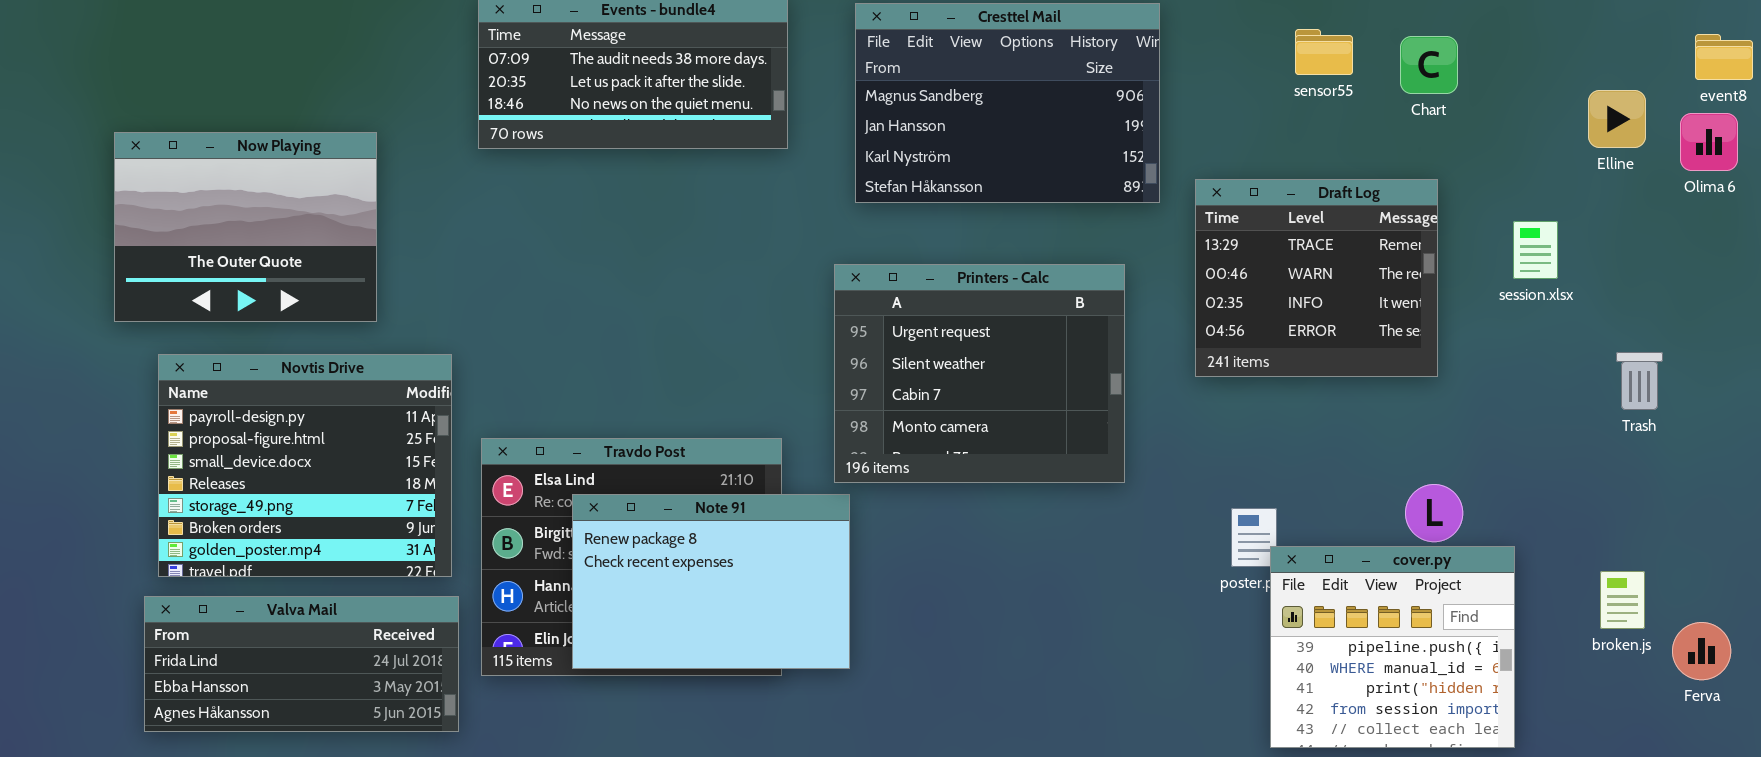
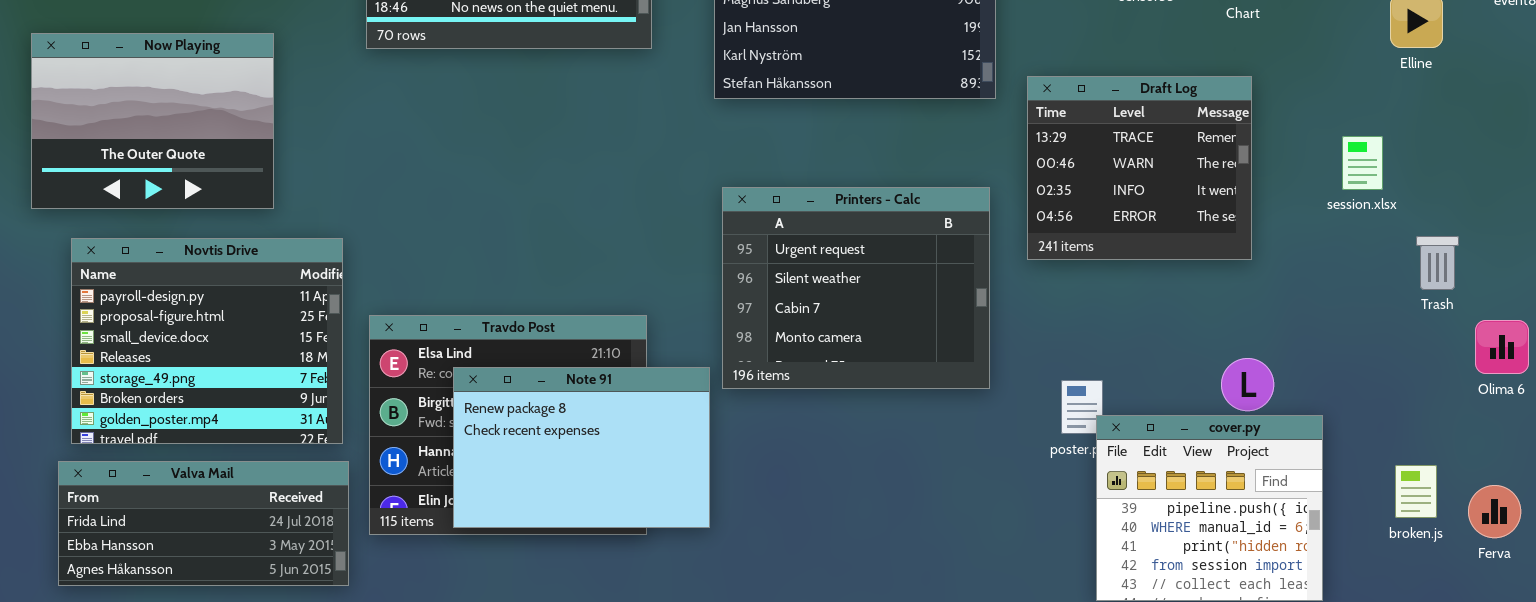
Olima 6: [1680,113,1738,171] -> [1475,320,1529,374], moved
session.xlsx: [1513,221,1558,279] -> [1342,136,1383,190], moved
Printers - Calc: [834,264,1125,483] -> [722,187,990,389], moved
broken.js: [1600,571,1645,629] -> [1395,465,1437,518], moved

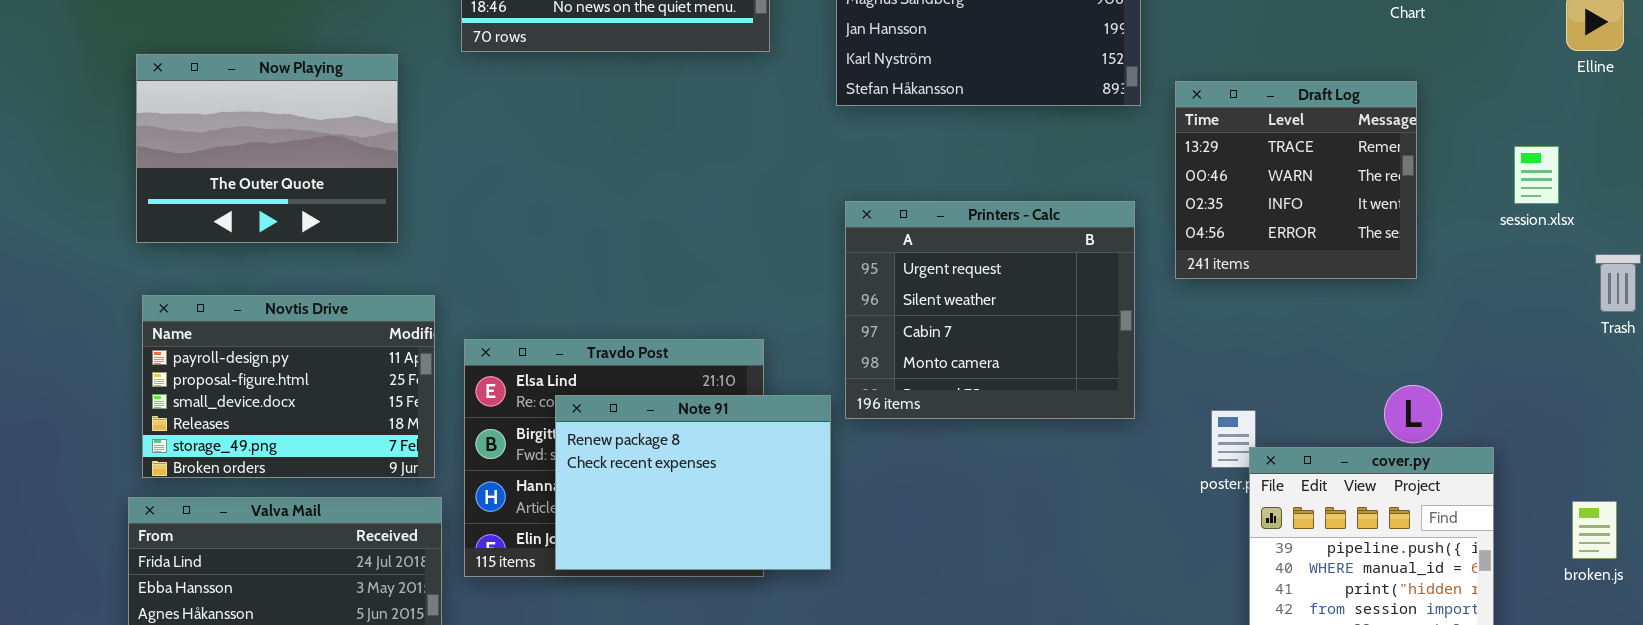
Now Playing: [31,33,274,209] -> [136,54,398,243], moved
Novtis Drive: [71,238,343,444] -> [142,295,435,478], resized

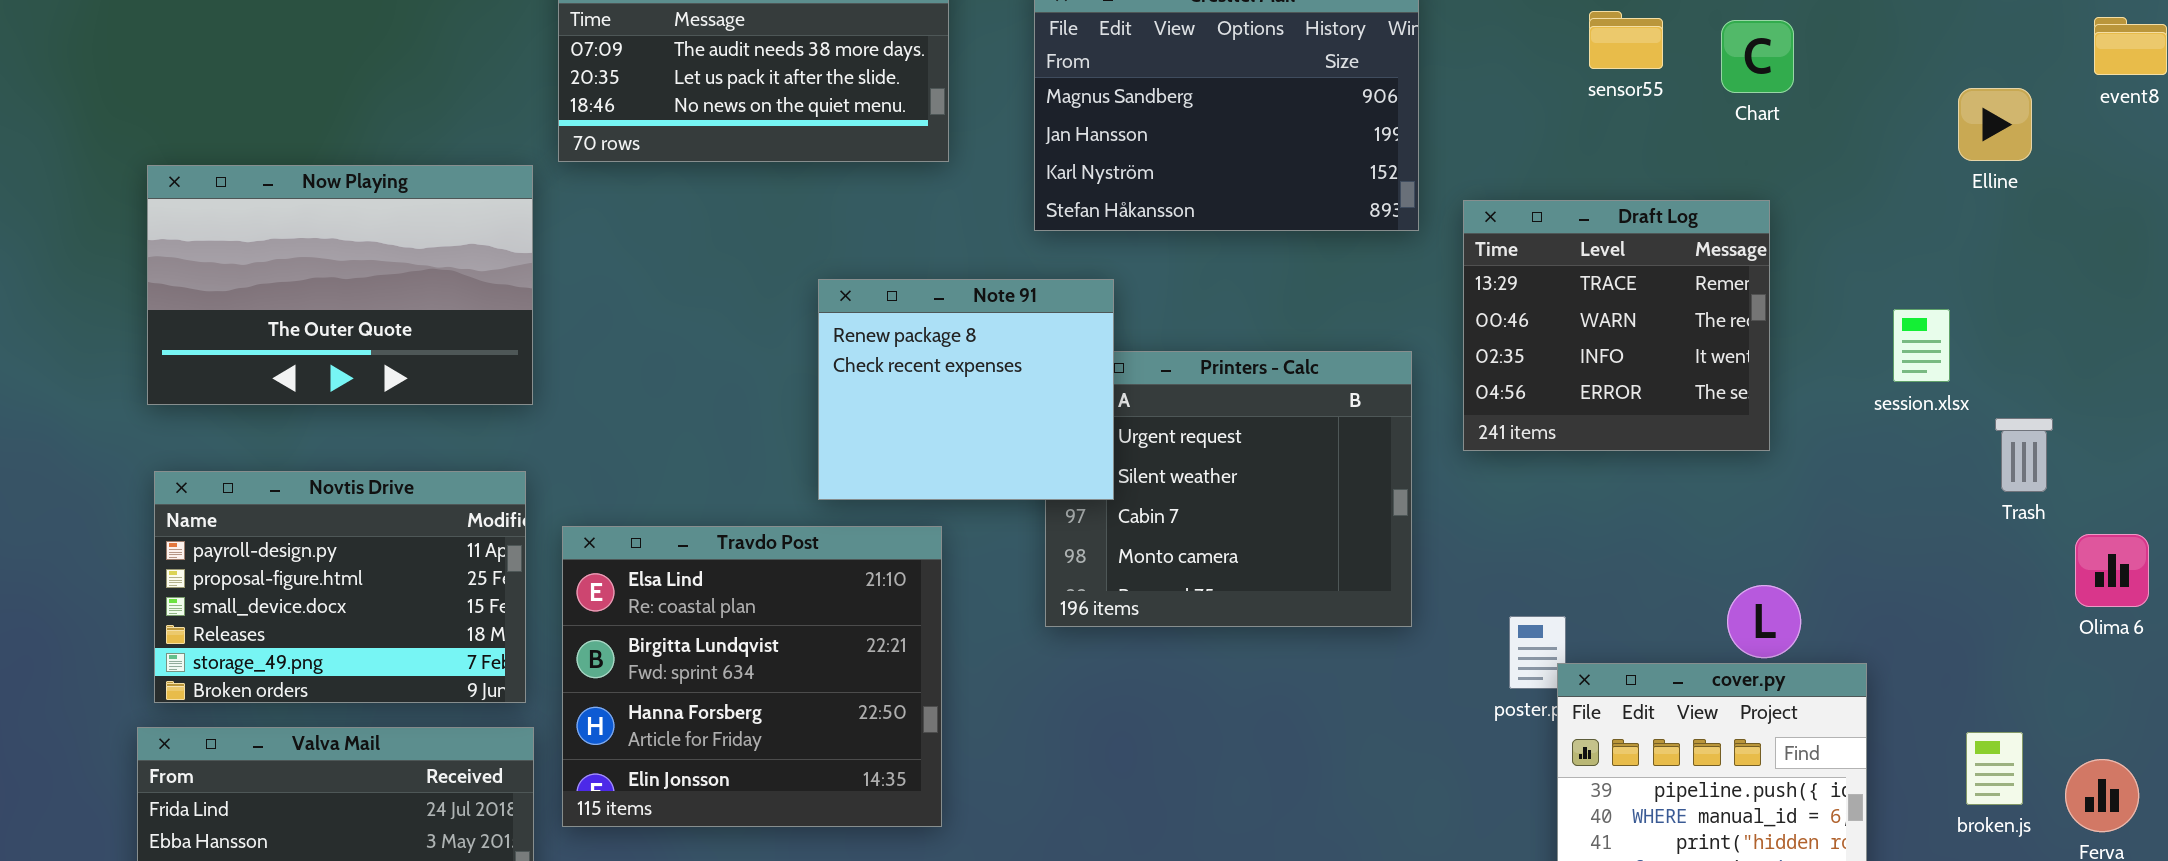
Now Playing: [136,54,398,243] -> [147,165,533,405], resized
session.xlsx: [1514,146,1559,204] -> [1893,309,1950,382], moved
Note 91: [555,395,831,570] -> [818,279,1114,500], moved, resized

